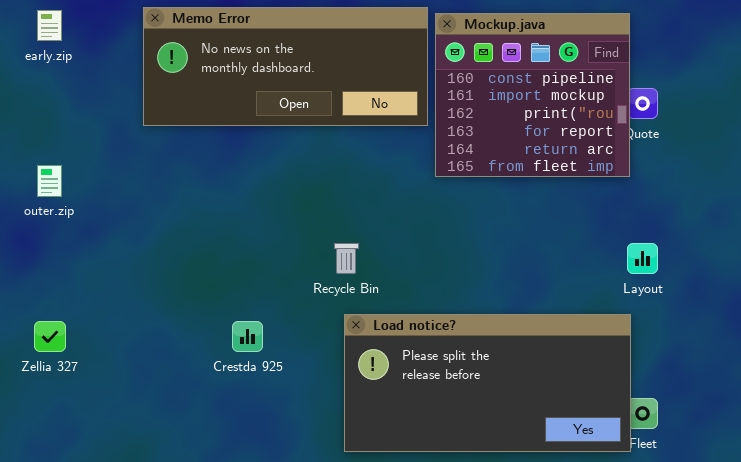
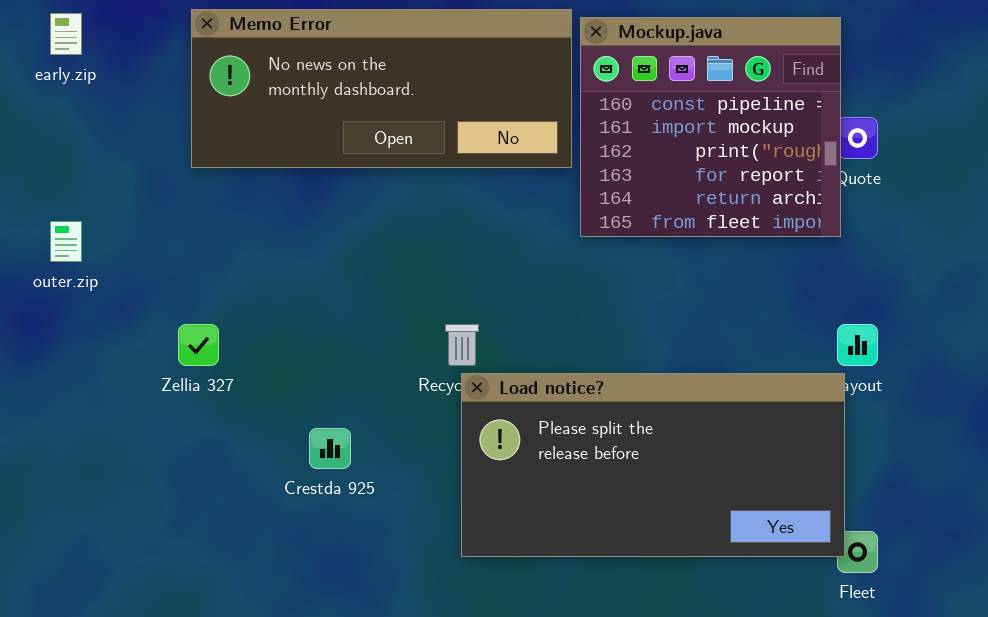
Load notice?: [344,314,631,452] -> [461,373,845,557], moved
Zellia 327: [34,321,66,352] -> [178,324,219,366], moved

